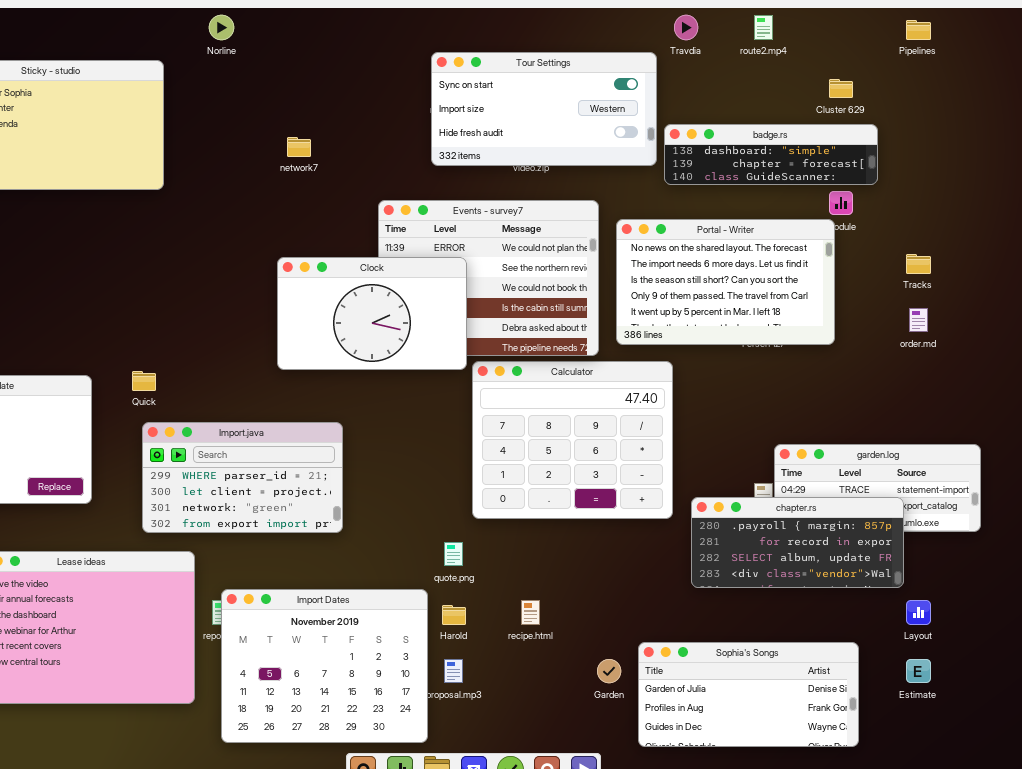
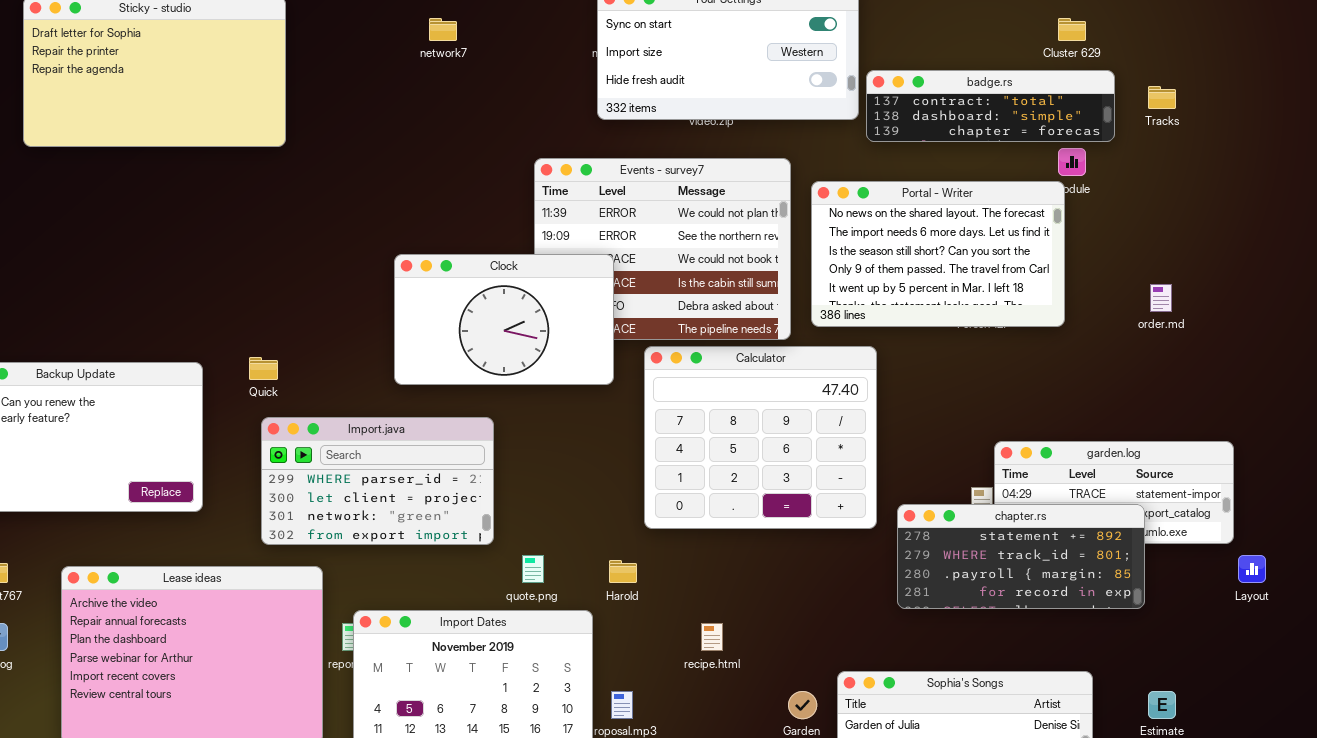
badge.rs: [664,124,878,185] -> [866,70,1115,142], scrolled up 1 row
network7: [287,137,311,157] -> [429,18,457,41], moved
Tracks: [906,254,931,274] -> [1148,86,1176,109], moved
Clock: [277,257,467,370] -> [394,254,614,385], moved
chapter.rs: [691,497,904,588] -> [897,504,1145,609], scrolled up 2 rows
quote.png: [444,542,463,566] -> [522,555,544,583], moved
Layout: [906,600,931,625] -> [1238,555,1266,583], moved
Harold: [442,605,466,625] -> [609,560,637,583], moved

